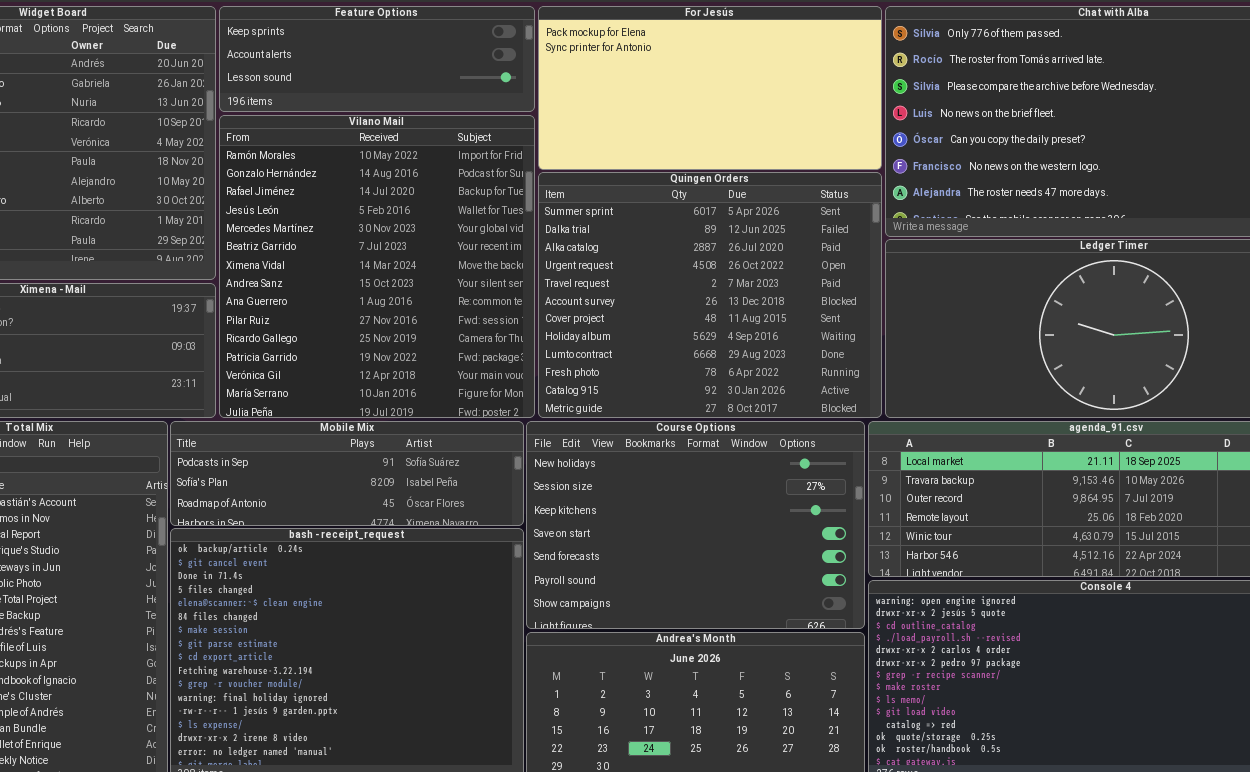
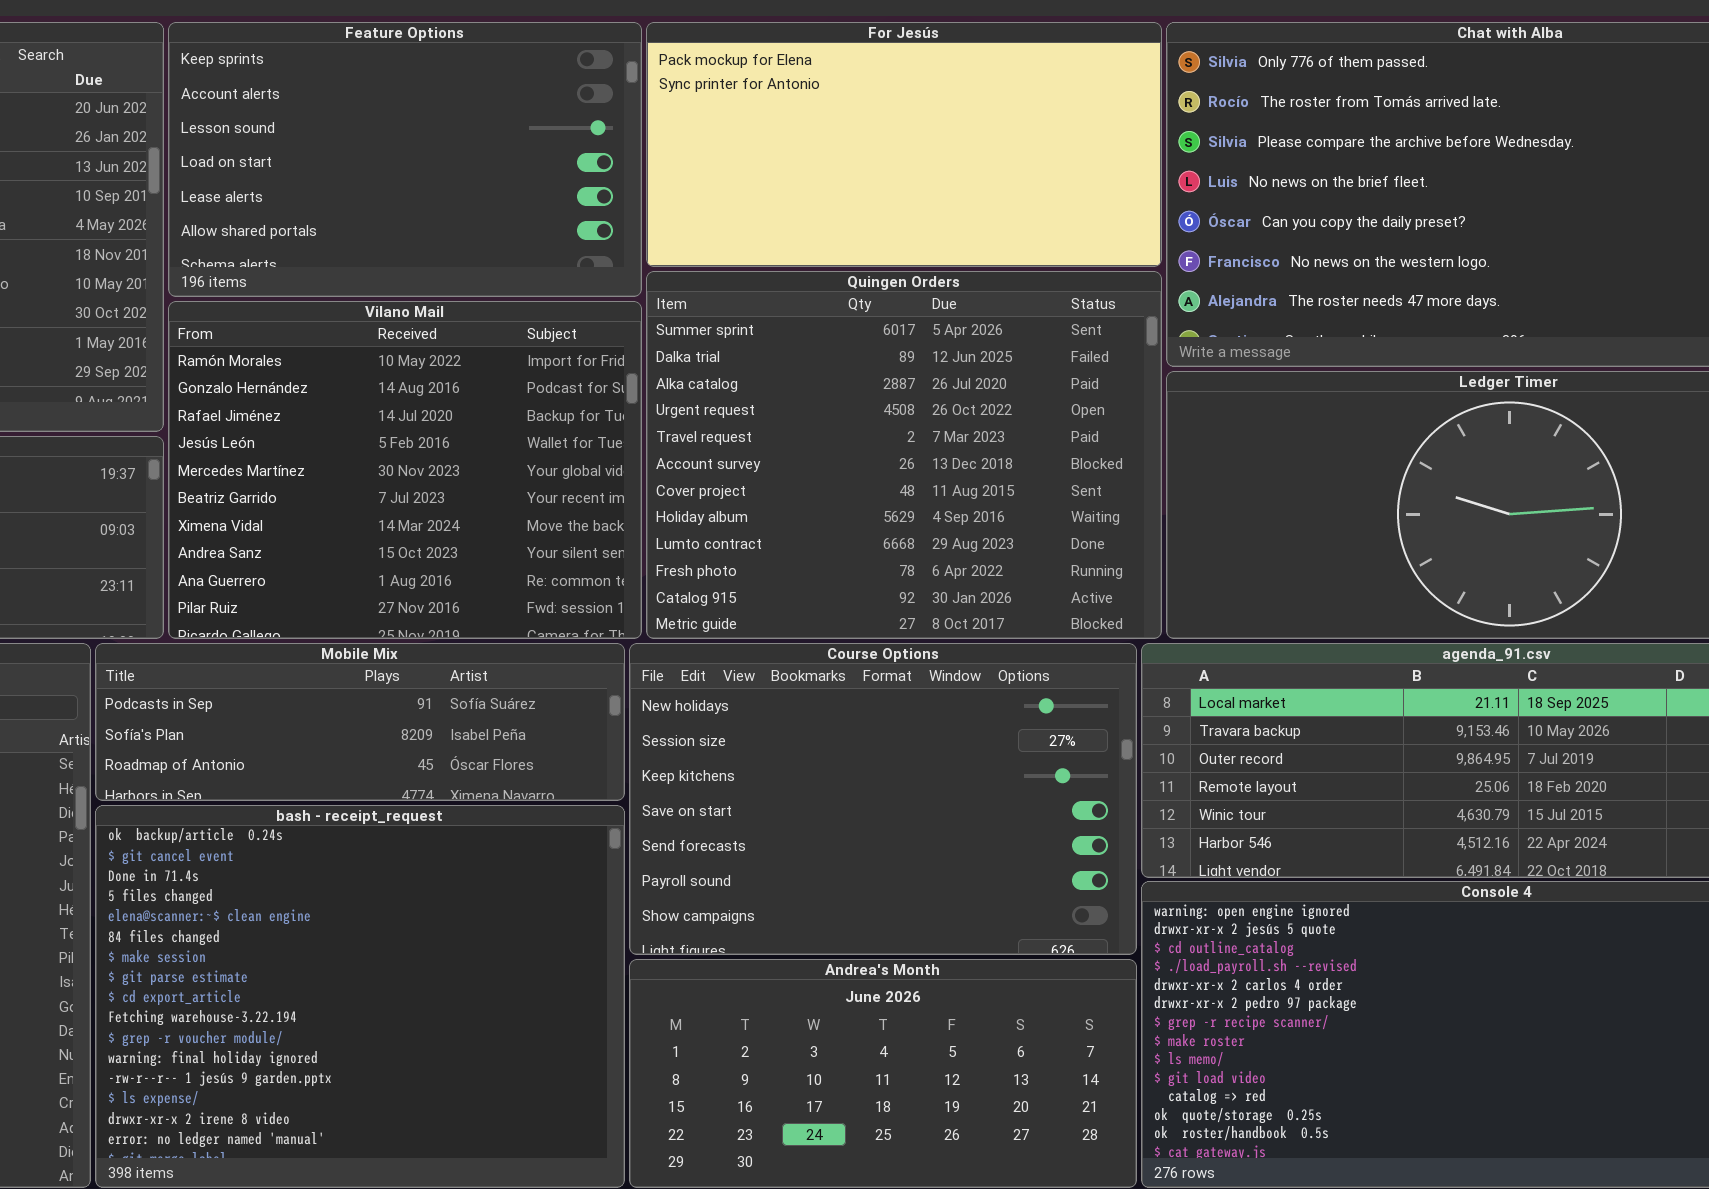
Feature Options: [219,6,535,112] -> [168,22,642,297], resized
Vilano Mail: [219,115,535,418] -> [168,301,642,639], resized

